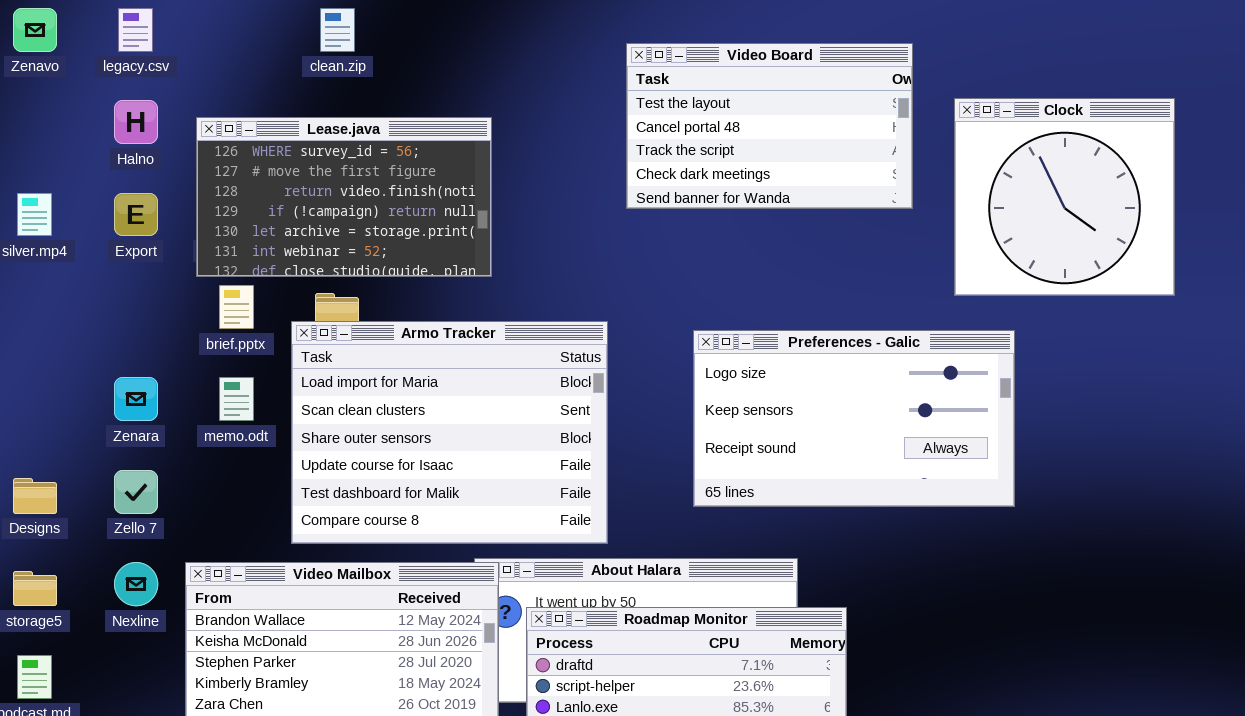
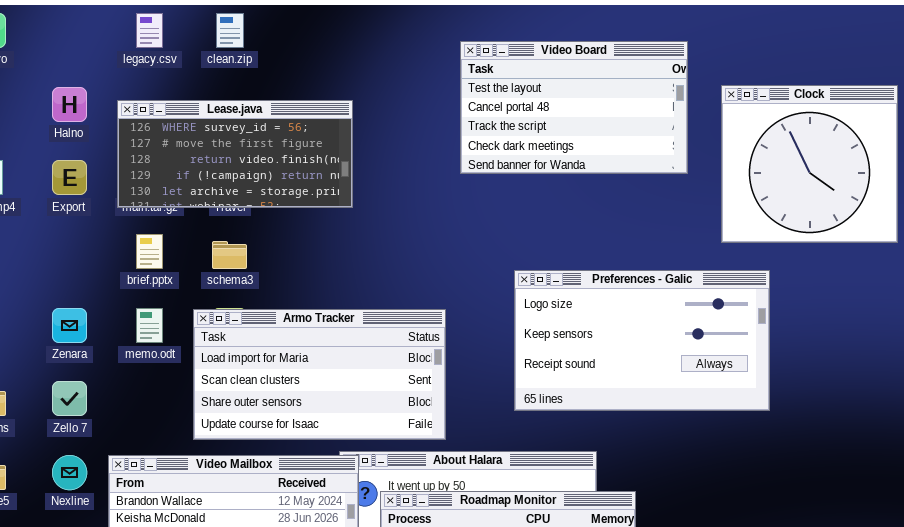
legacy.csv: [118,8,153,52] -> [136,13,163,48], moved
Lease.java: [196,117,492,277] -> [117,100,353,208], resized
Armo Tracker: [291,321,608,544] -> [193,309,446,440], resized

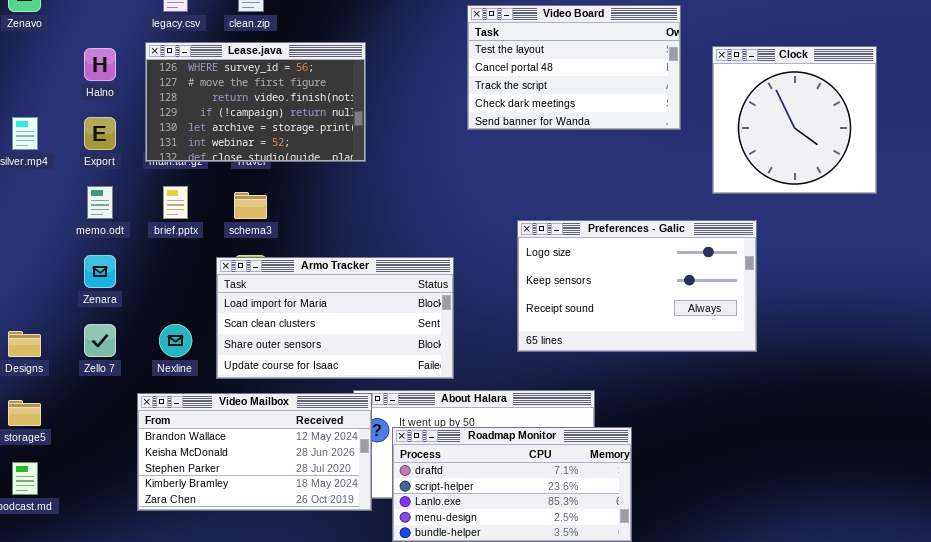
Lease.java: [117,100,353,208] -> [145,42,366,162], resized
memo.odt: [136,308,163,343] -> [87,186,113,219], moved
Nexline: [52,455,87,490] -> [159,324,192,357], moved

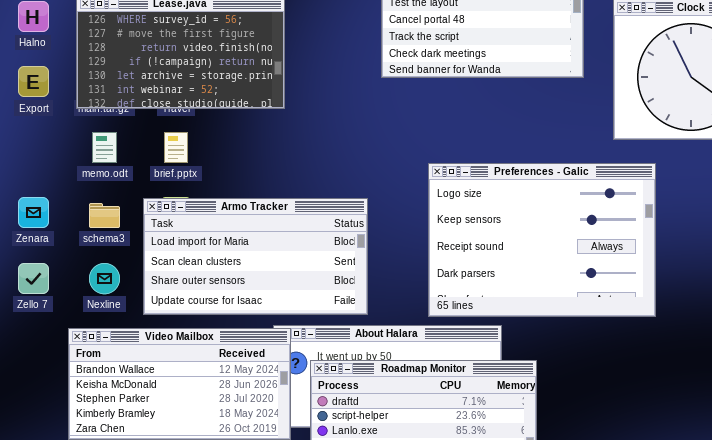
memo.odt: [87,186,113,219] -> [92,132,117,163], moved
brief.pptx: [163,186,188,219] -> [164,132,188,163], moved
schema3: [234,192,267,219] -> [89,203,120,228], moved
Preferences - Galic: [517,220,757,352] -> [428,163,656,317], resized

